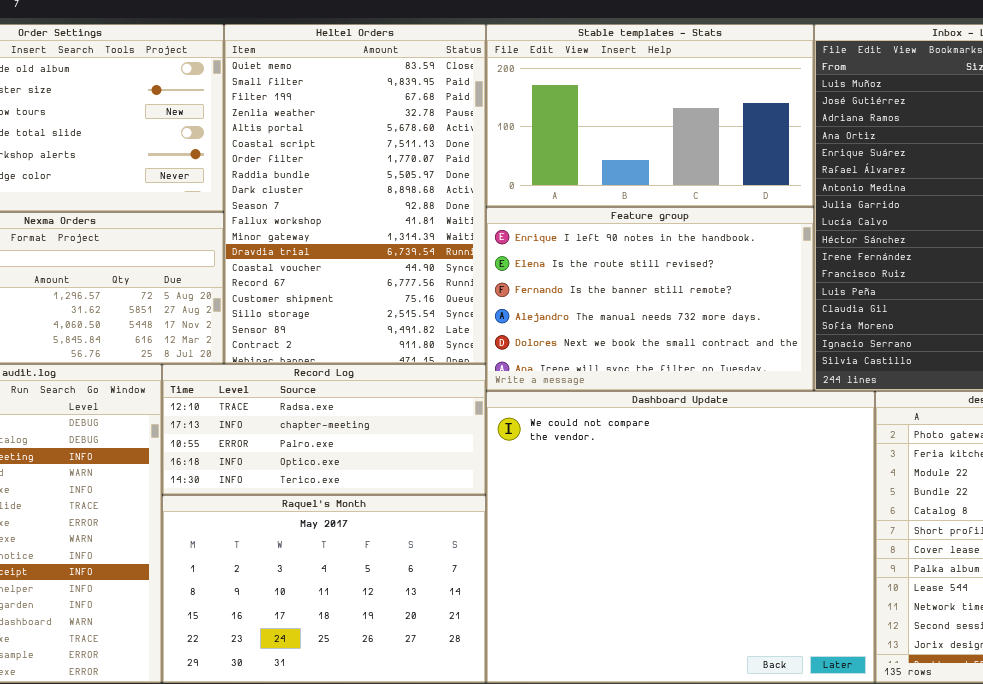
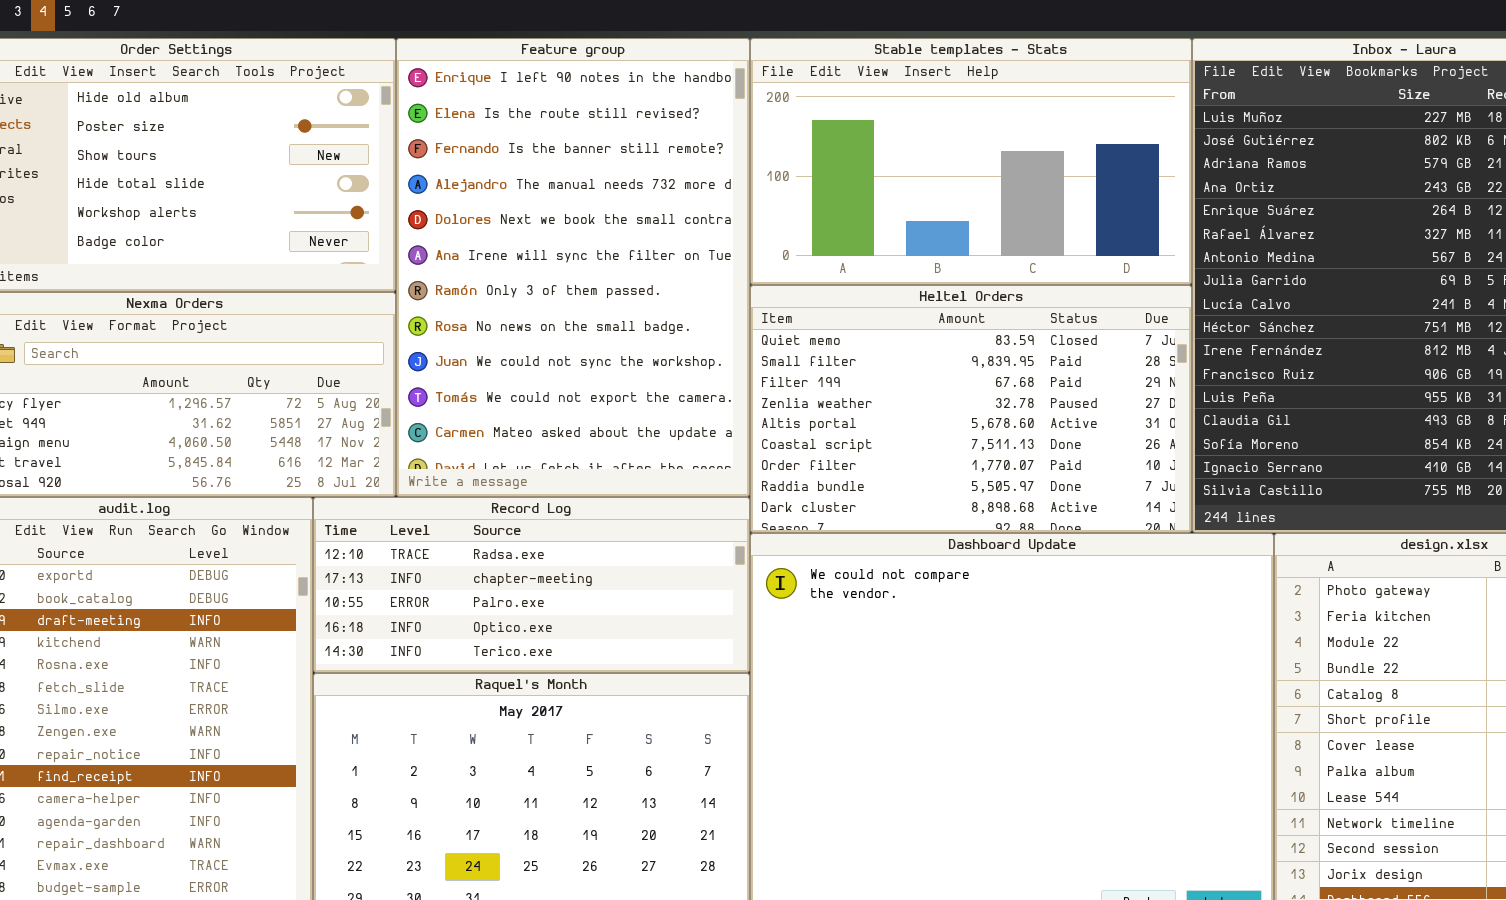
Heltel Orders: [224,24,486,364] -> [750,285,1192,533], moved, resized
Feature group: [486,207,814,391] -> [396,38,750,497], moved, resized

